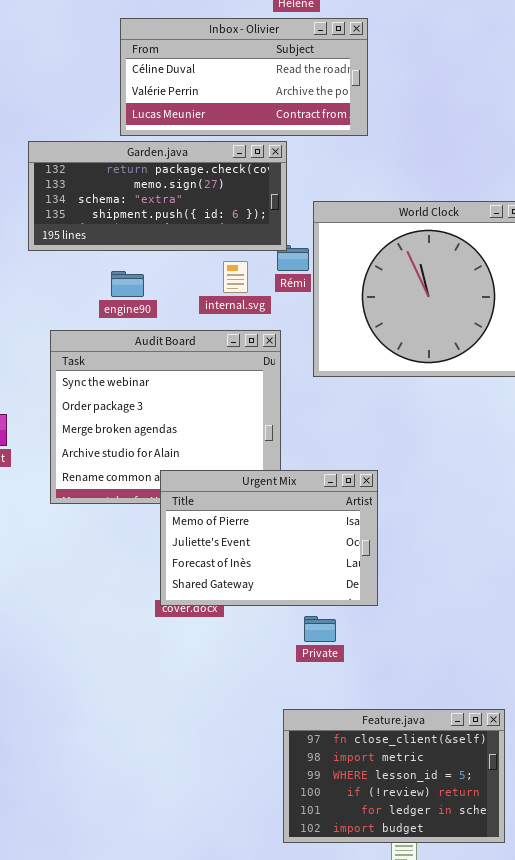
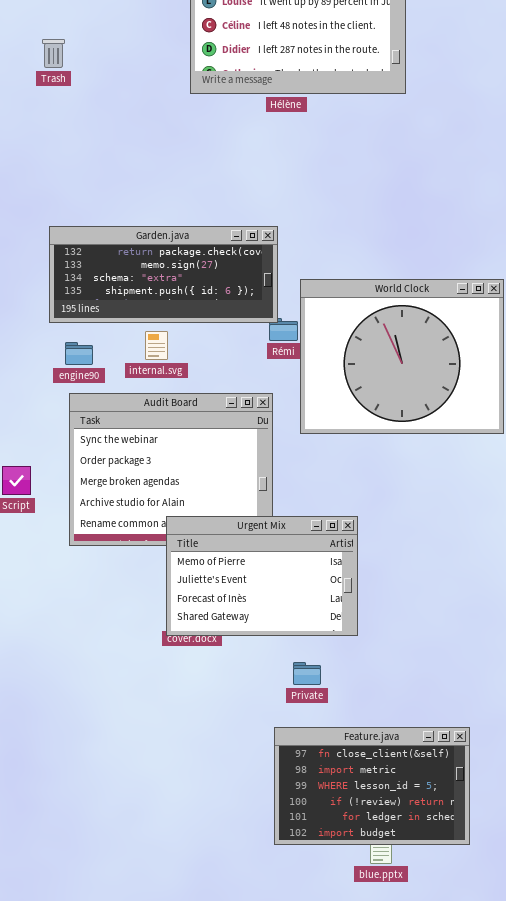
Inbox - Olivier: [120,18,368,136] -> none, closed
internal.svg: [223,261,248,293] -> [145,331,168,360], moved
engine90: [111,271,144,297] -> [65,342,93,365], moved
Private: [304,616,336,642] -> [293,662,321,685], moved

